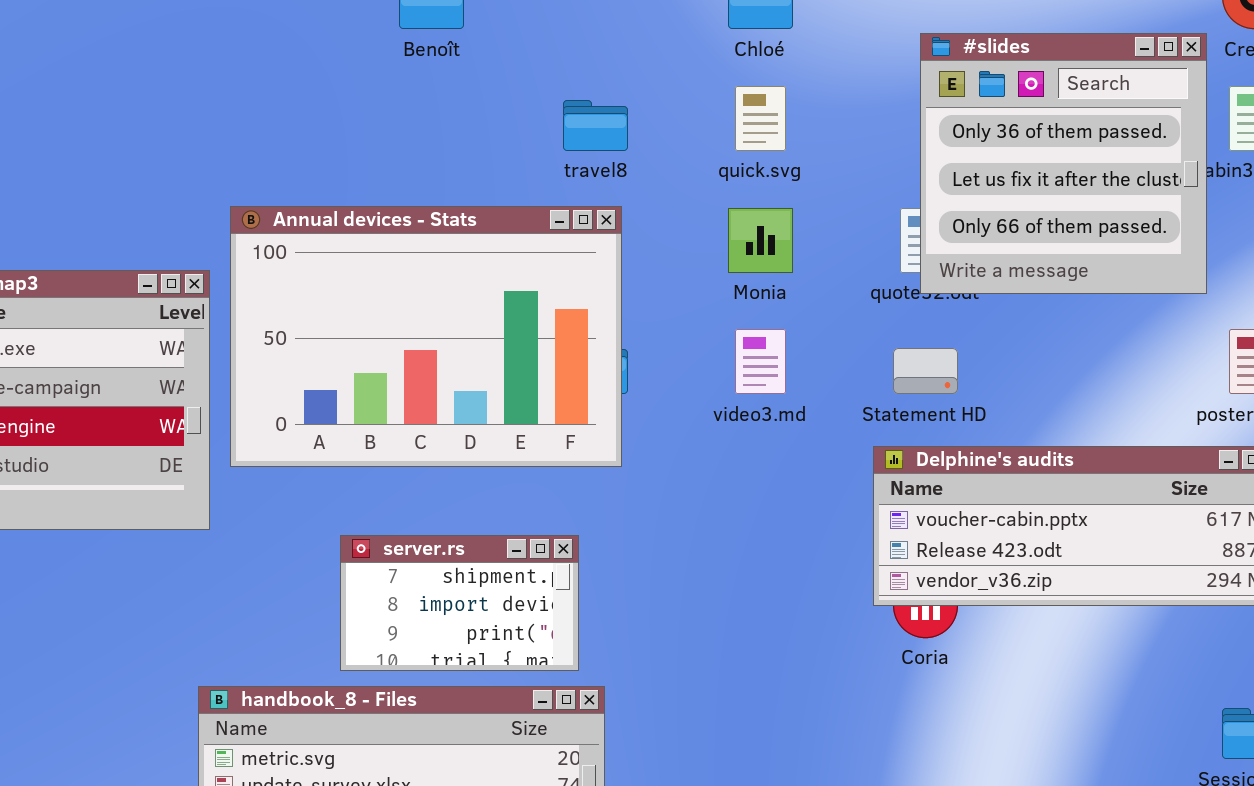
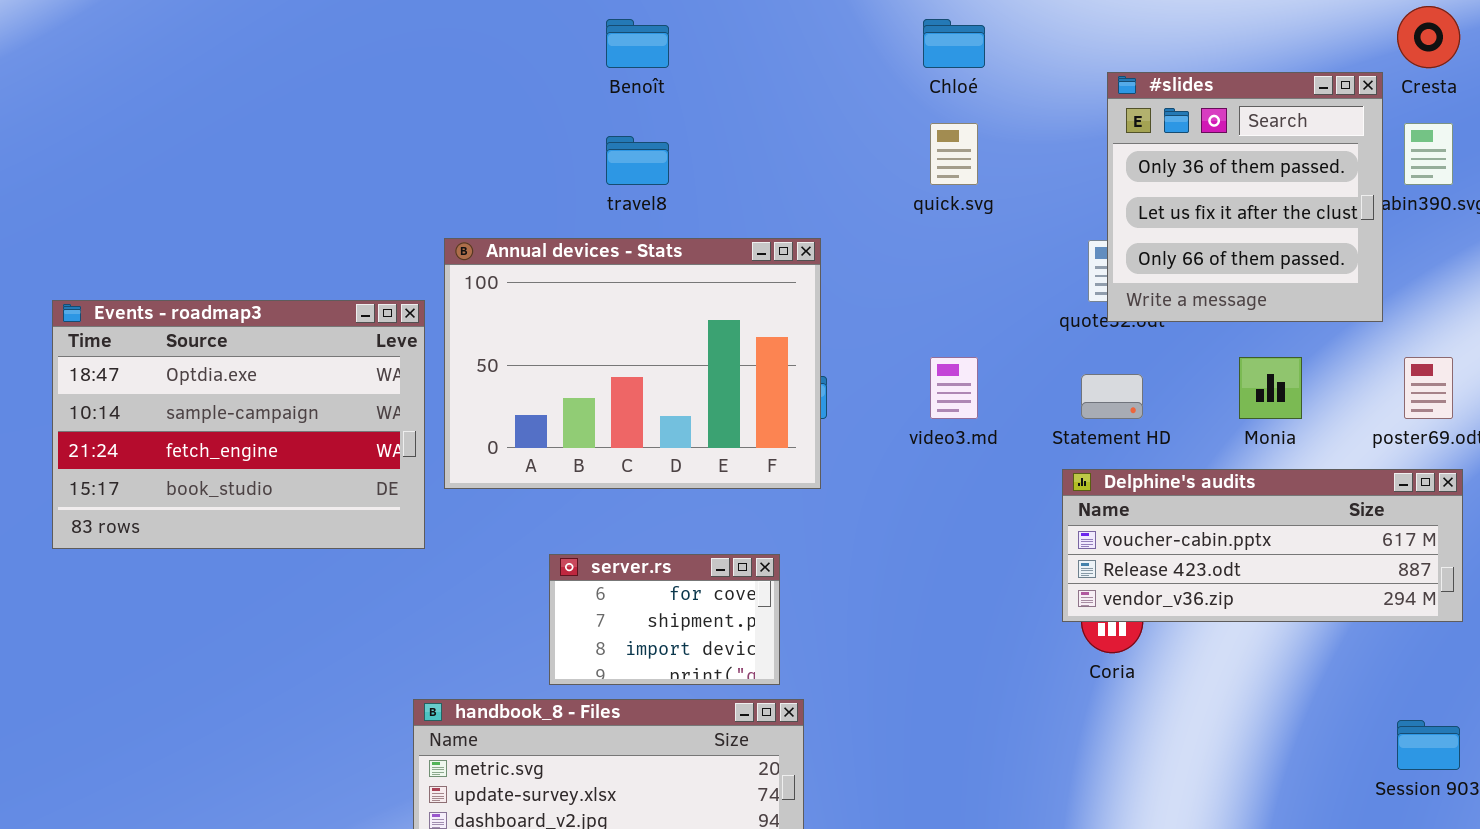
travel8: [563,100,628,151] -> [606,136,669,185], moved
Monia: [728,208,793,273] -> [1239,357,1302,419], moved
server.rs: [340,535,579,671] -> [549,554,780,685], scrolled up 1 row

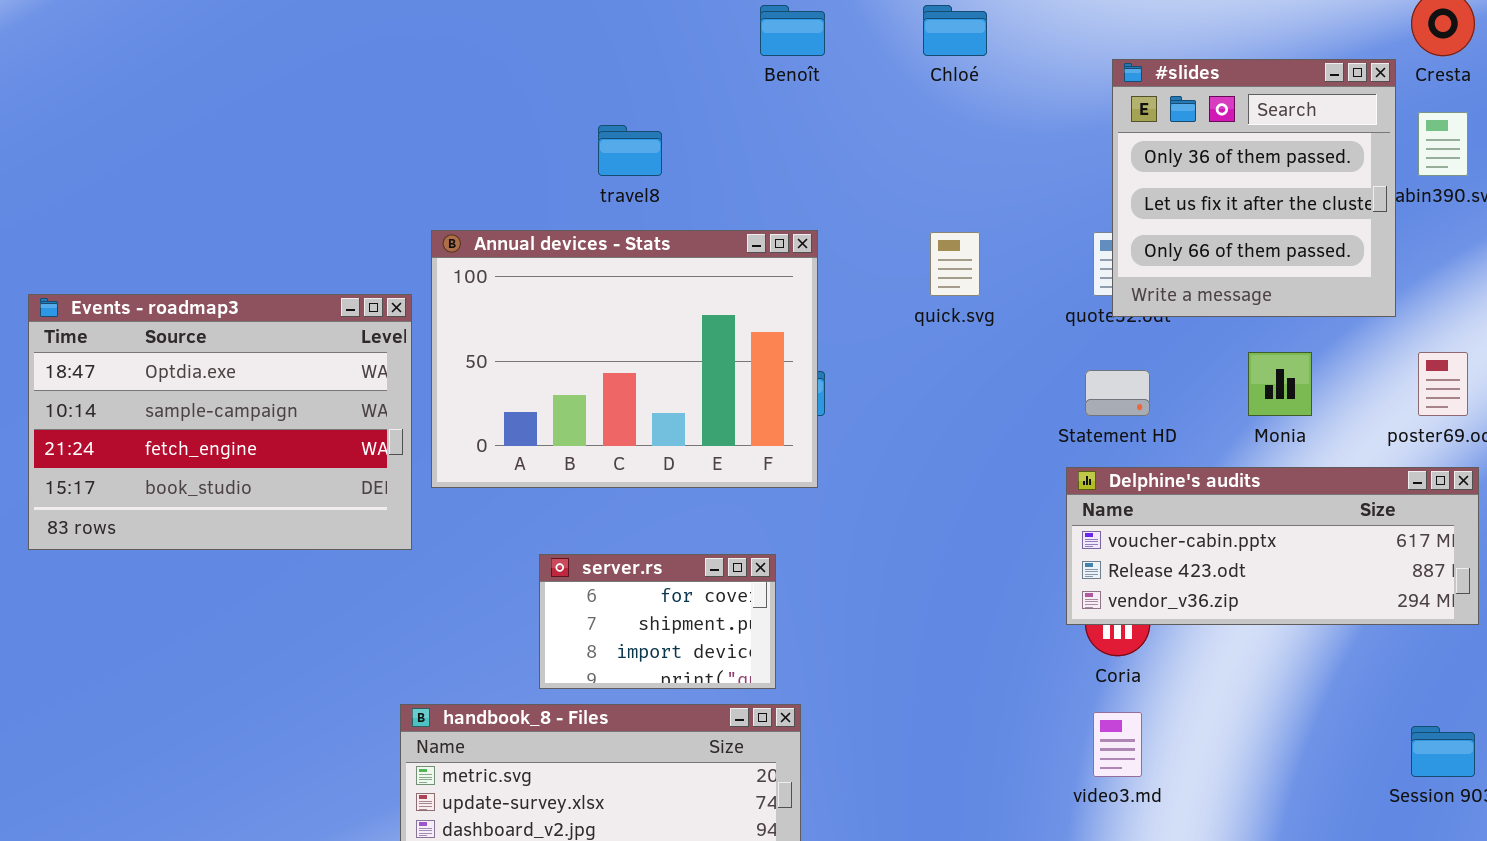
Benoît: [606,19,669,68] -> [760,5,825,56], moved
quick.svg: [930,123,978,185] -> [930,232,980,296], moved
video3.md: [930,357,978,419] -> [1093,712,1142,777], moved

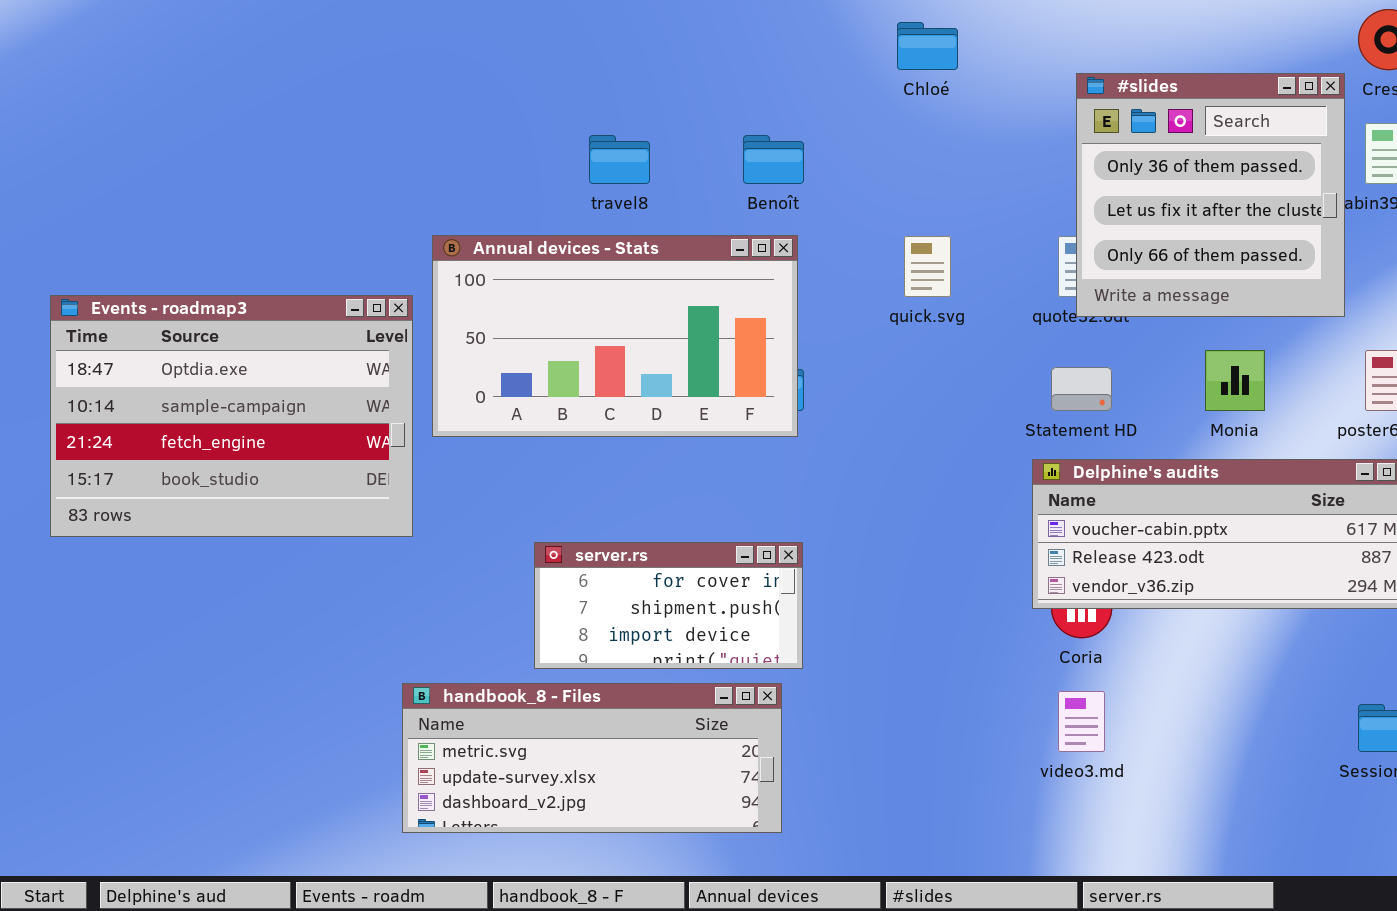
Benoît: [760,5,825,56] -> [743,135,804,184], moved
Annual devices - Stats: [431,230,818,488] -> [432,235,798,437], resized
server.rs: [539,554,776,689] -> [534,542,803,669], resized

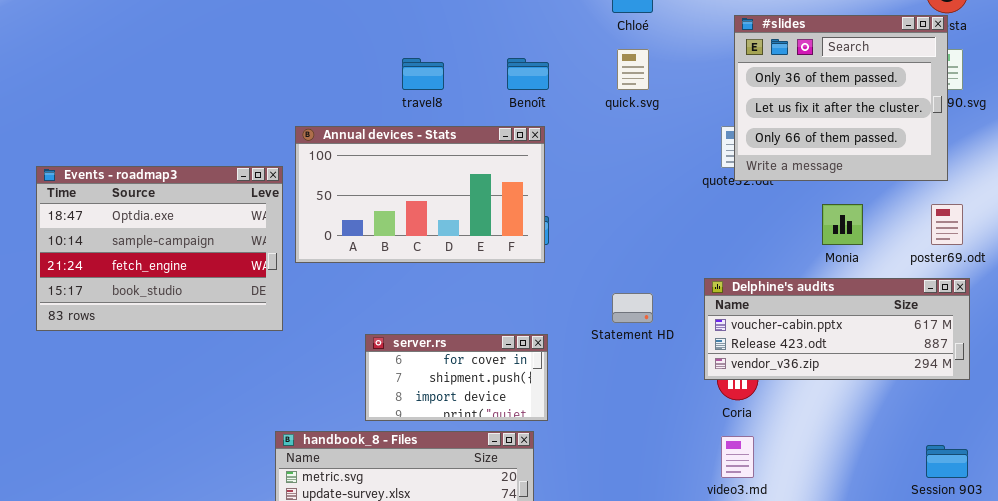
#slides: [1076,73,1345,317] -> [734,15,948,181], resized
quick.svg: [904,236,951,297] -> [617,49,649,90], moved
Statement HD: [1051,367,1112,411] -> [612,293,653,323], moved

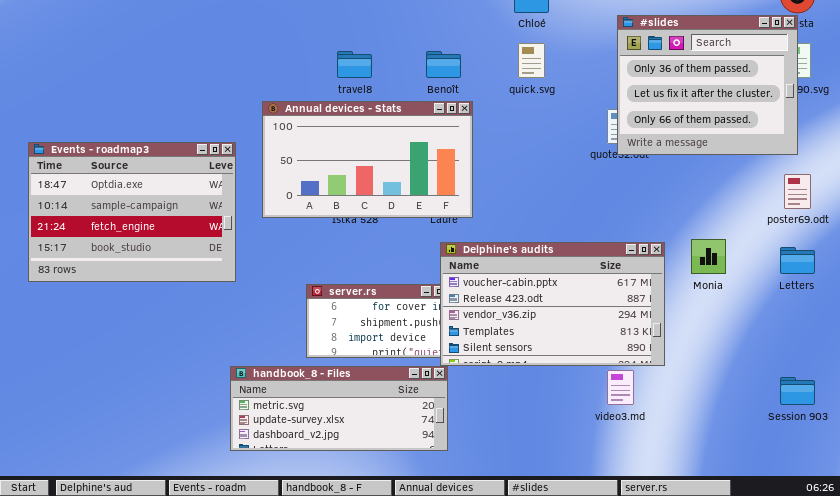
Annual devices - Stats: [295,126,545,263] -> [262,101,473,218], moved
Monia: [822,204,863,245] -> [691,239,726,274], moved
Delphine's audits: [704,278,970,380] -> [440,242,665,366], moved, resized

